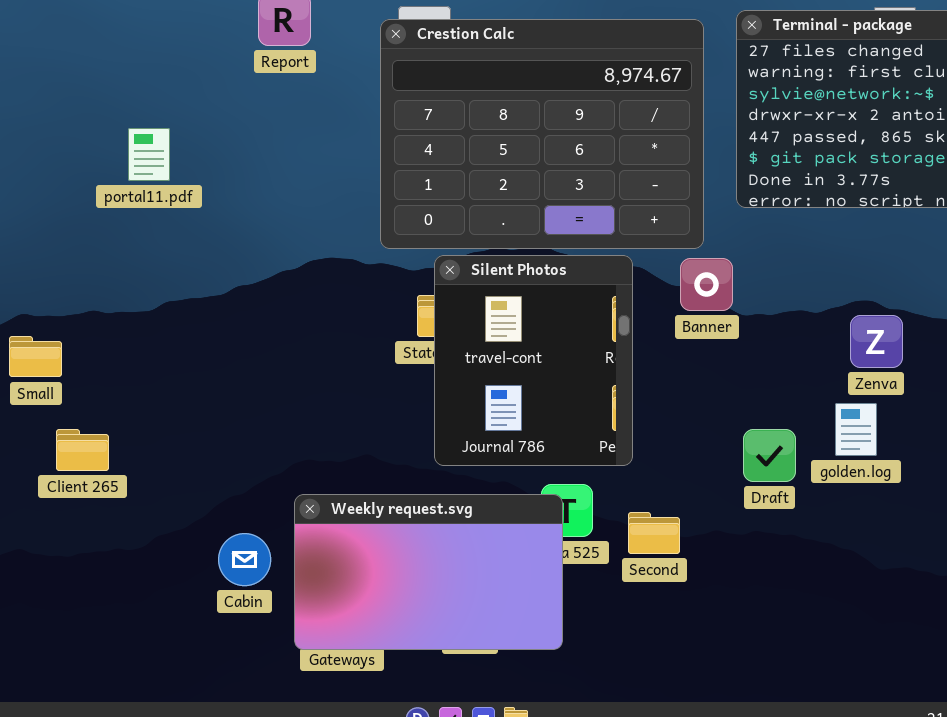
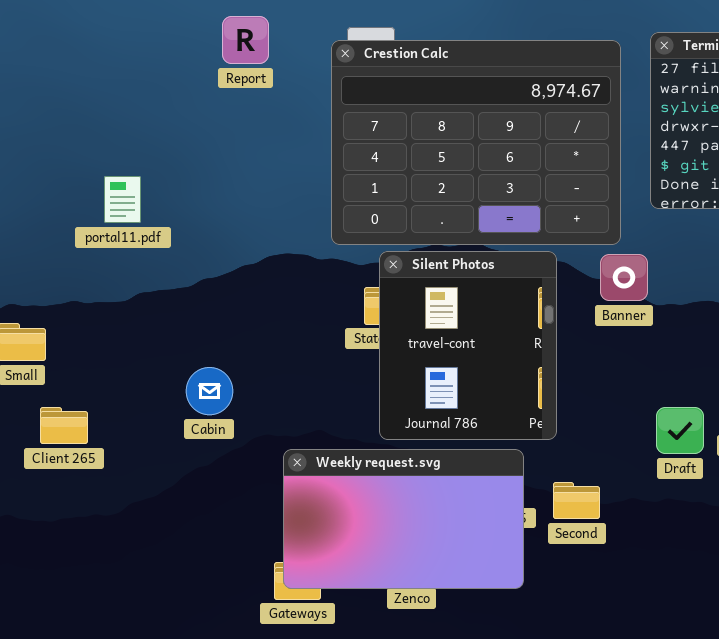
portal11.pdf: [128,128,170,181] -> [104,176,141,223], moved
Weekly request.svg: [294,494,563,650] -> [283,449,524,589], moved
Cabin: [218,533,271,586] -> [186,367,233,415], moved

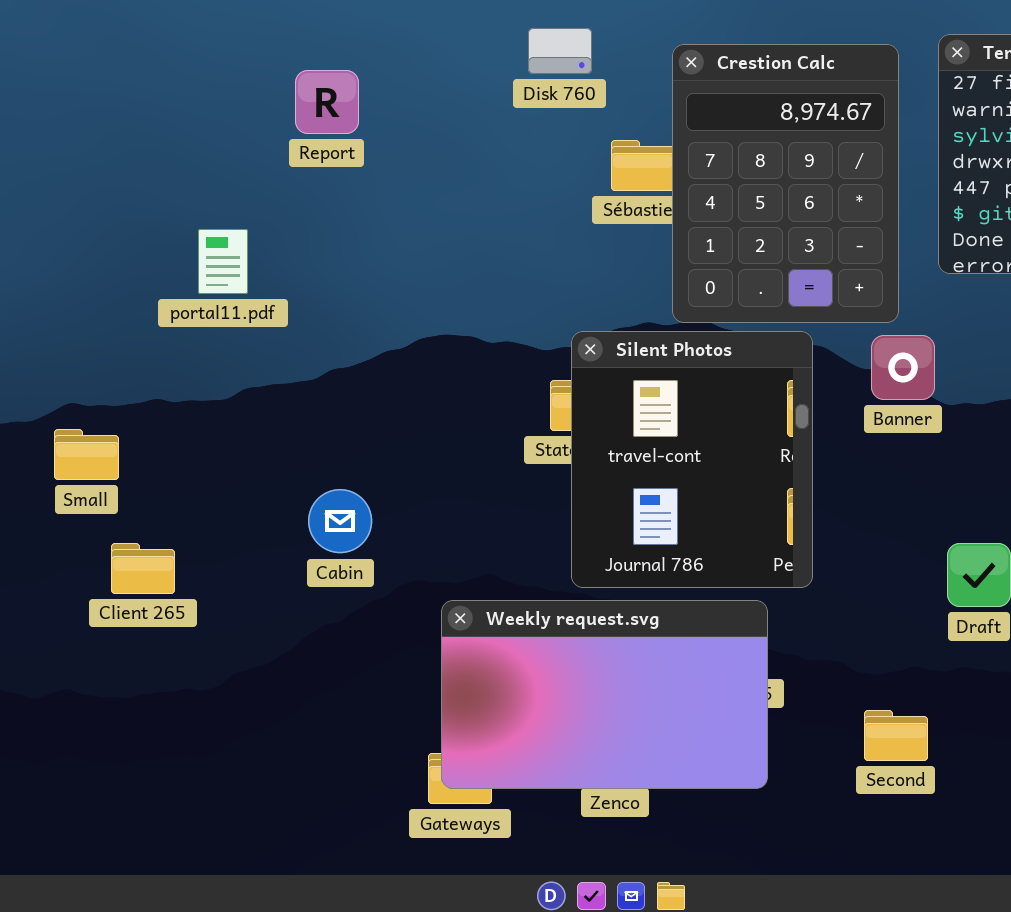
Report: [222,16,269,64] -> [295,70,359,134], moved
Crestion Calc: [331,40,621,245] -> [672,44,899,323], resized
Second: [553,482,600,519] -> [864,710,928,761], moved

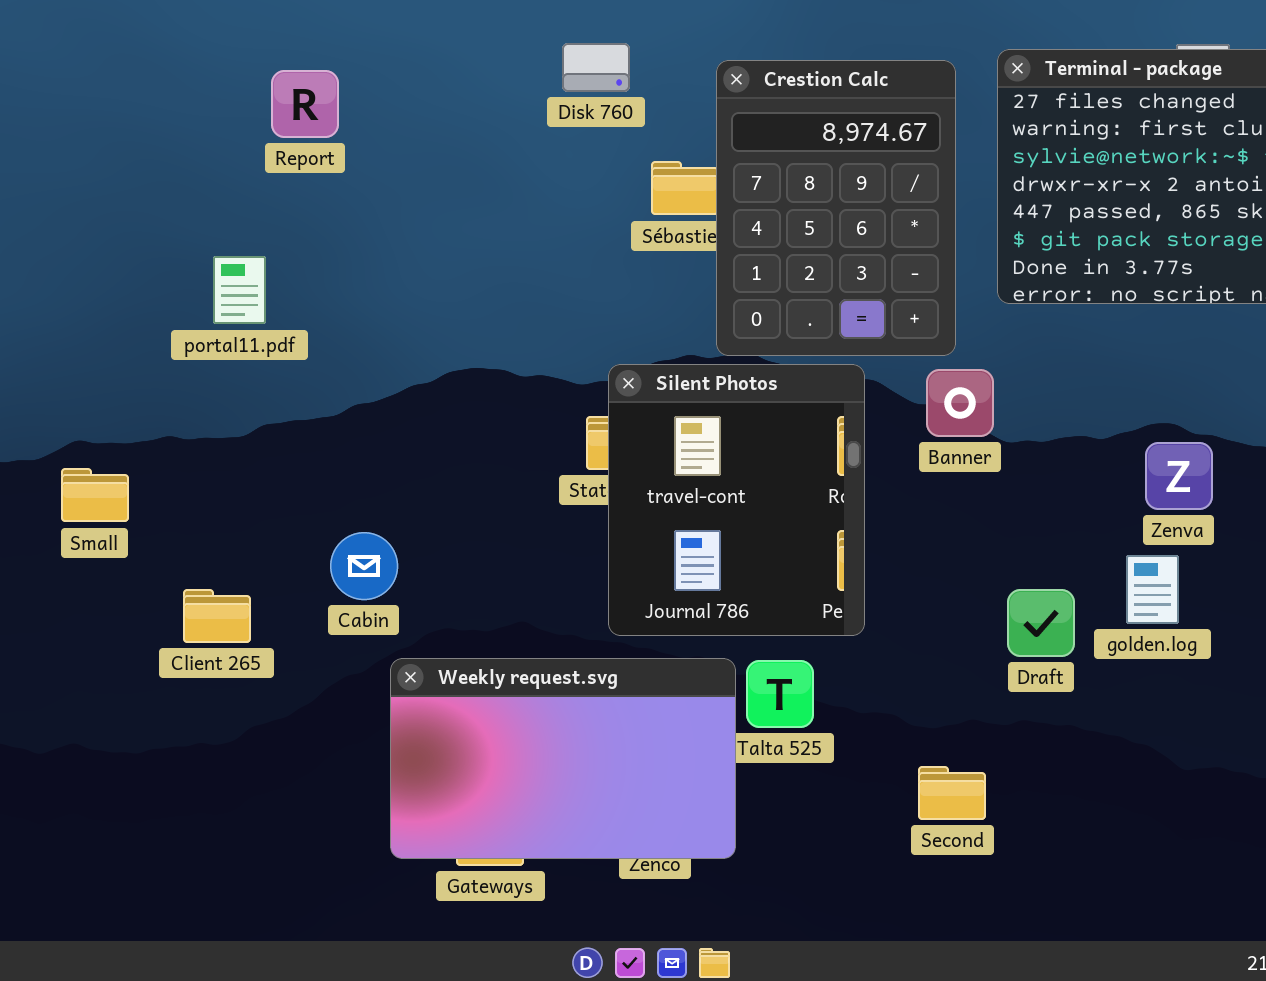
Report: [295,70,359,134] -> [271,70,339,138], moved
Client 265: [111,543,175,594] -> [183,589,251,643], moved
Weekly request.svg: [441,600,768,789] -> [390,658,736,859], moved

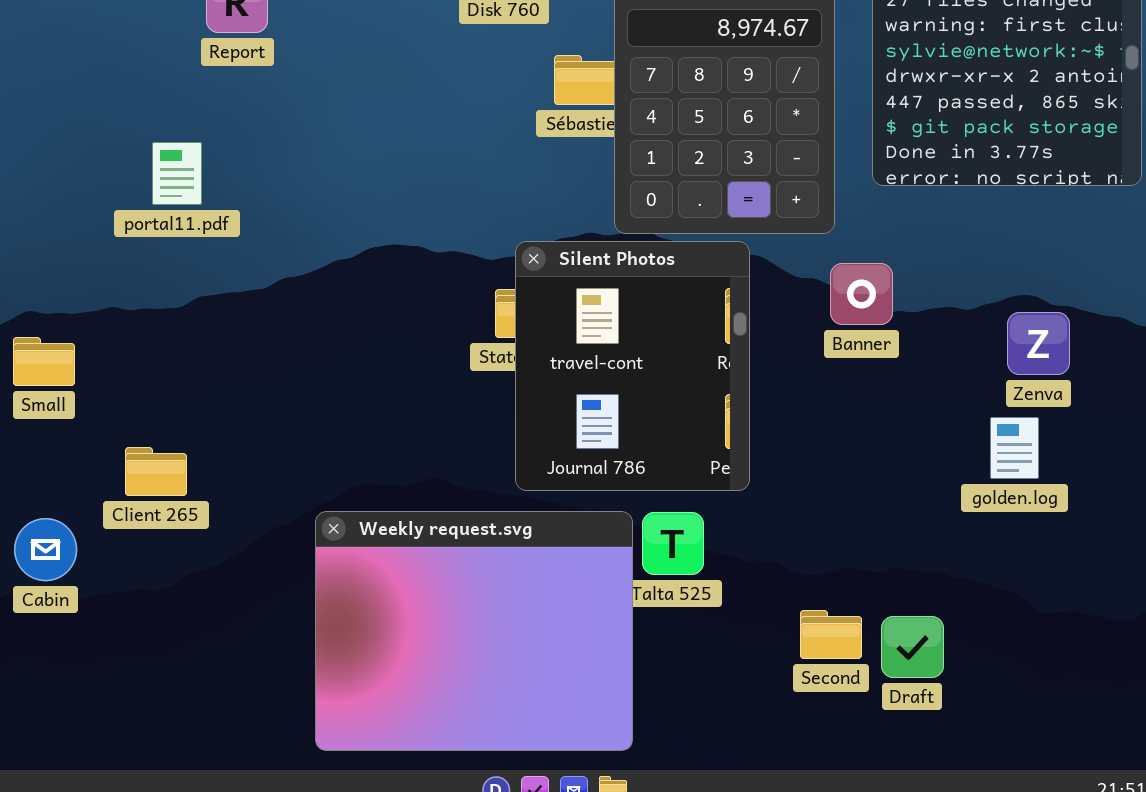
Banner: [926,369,994,437] -> [830,263,893,325], moved
Cabin: [330,532,398,600] -> [14,518,77,581], moved
Draft: [1007,589,1075,657] -> [881,616,944,678], moved
Weekly request.svg: [390,658,736,859] -> [315,511,633,751], resized

